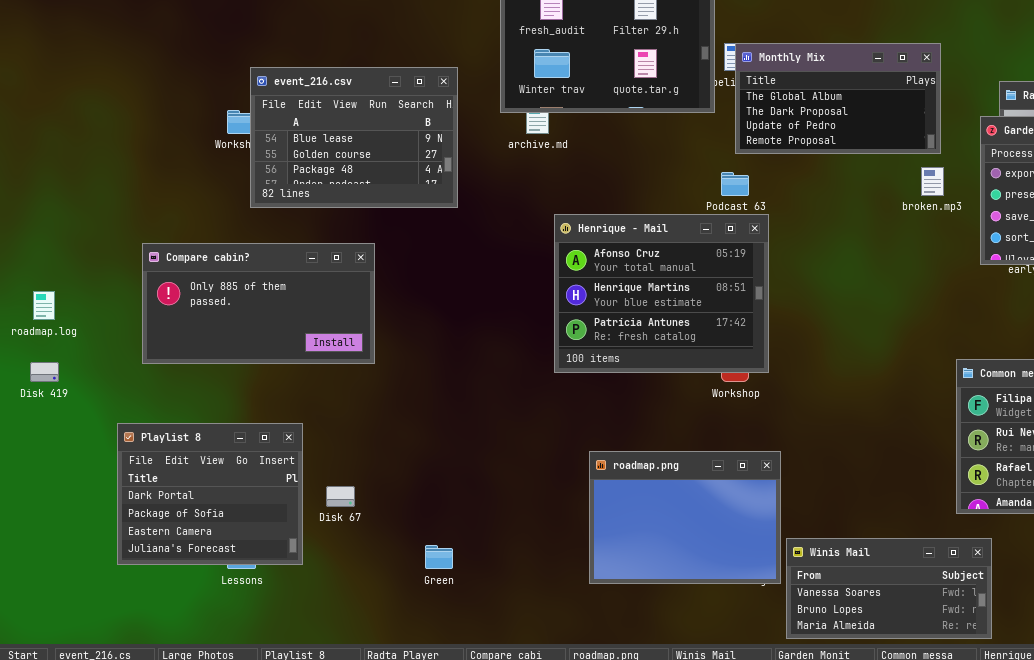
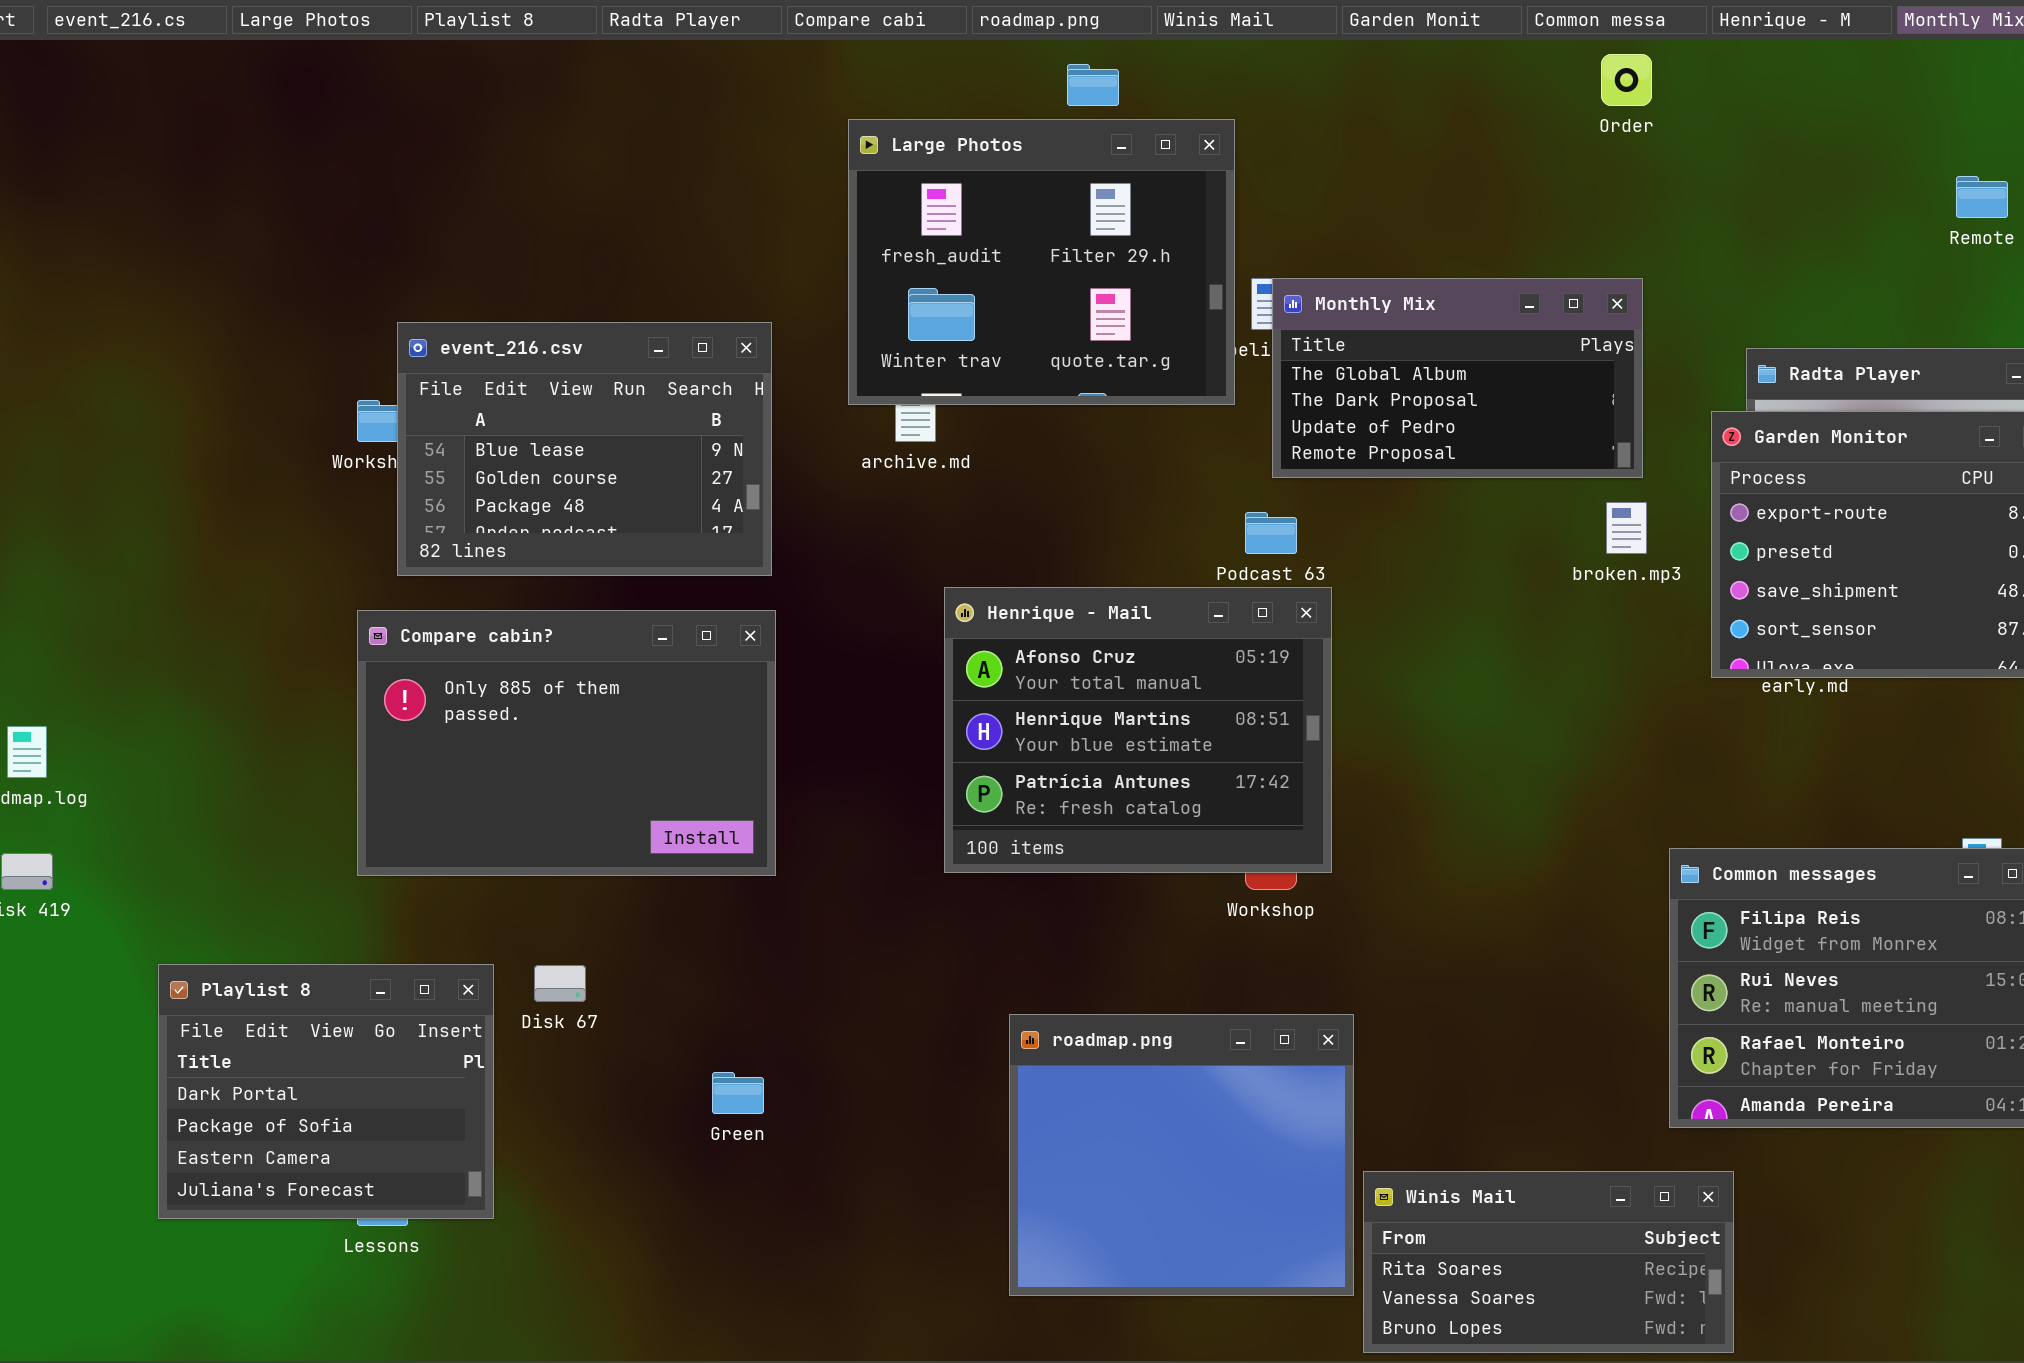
Compare cabin?: [142,243,375,364] -> [357,610,776,876], moved, resized
roadmap.png: [589,451,781,584] -> [1009,1014,1354,1296], resized
Disk 67: [326,486,355,507] -> [534,965,586,1002], moved
Winis Mail: [786,538,992,639] -> [1363,1171,1734,1353], scrolled up 1 row
Green: [425,545,453,569] -> [712,1072,764,1114], moved

